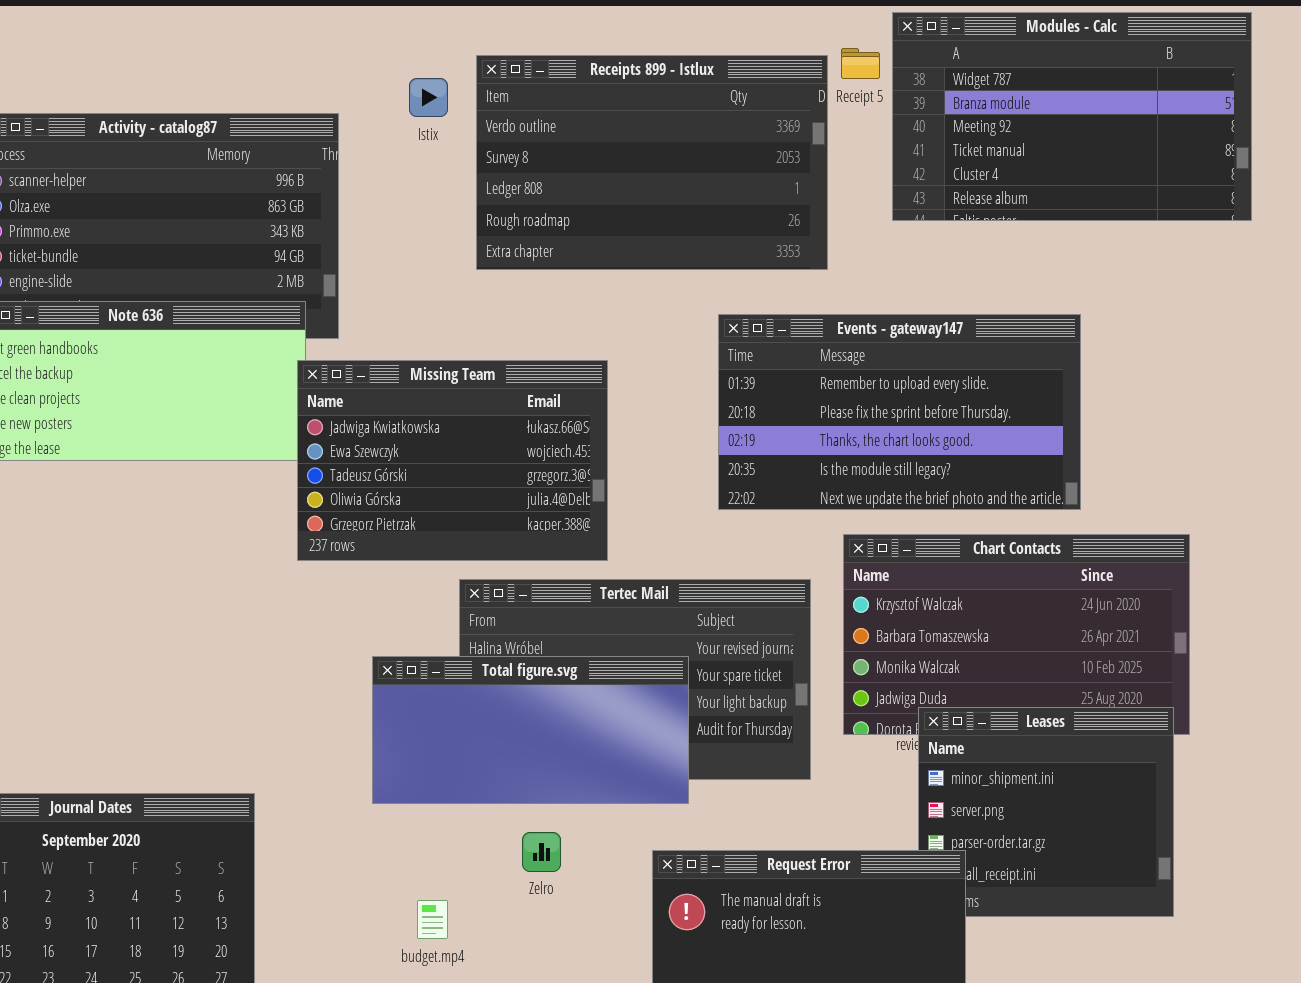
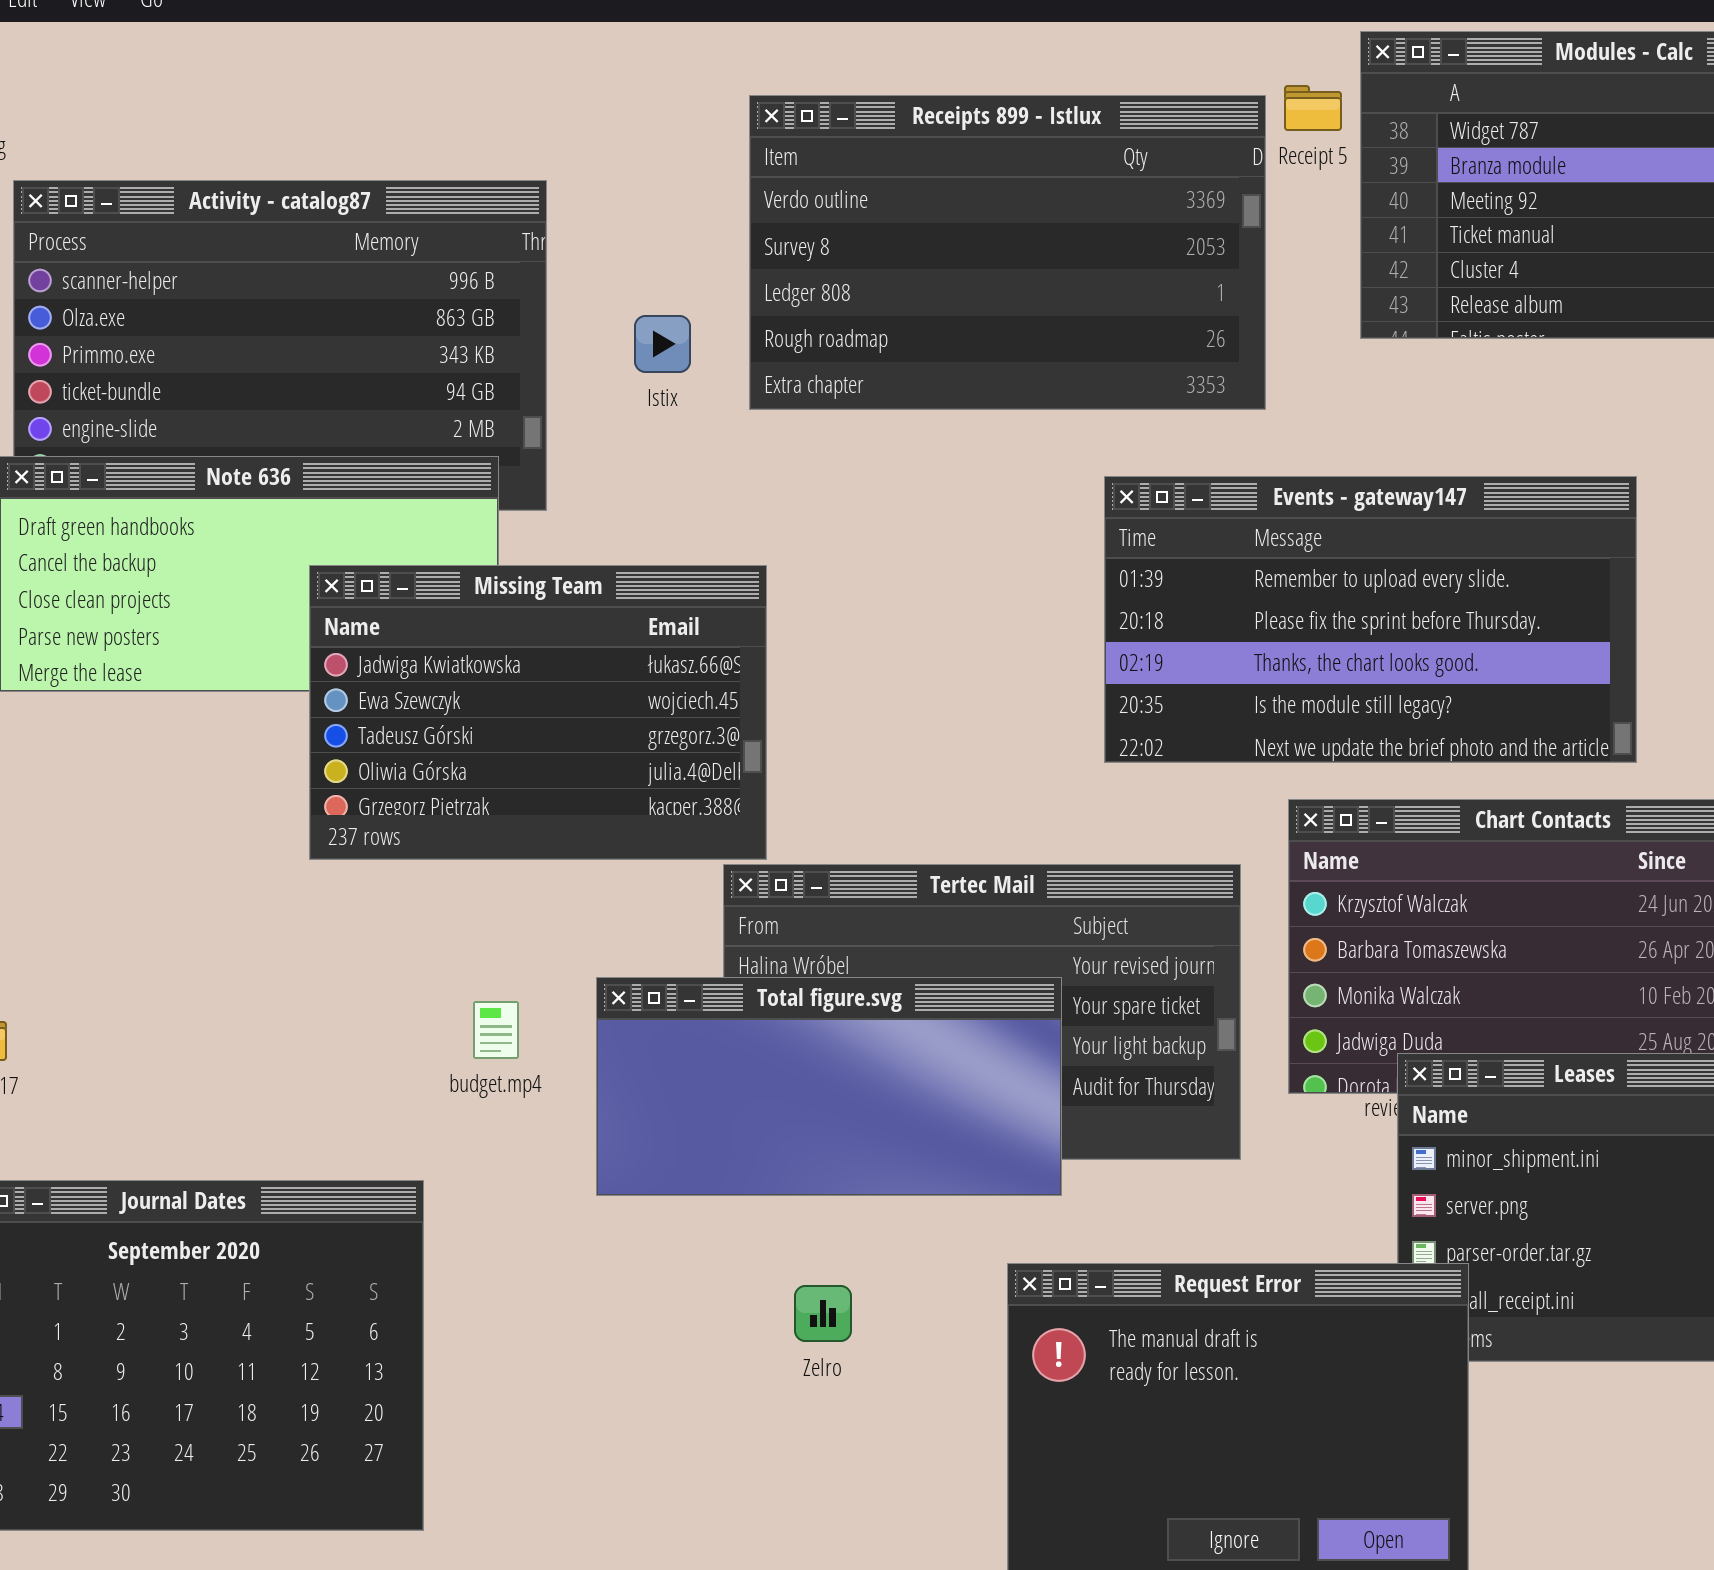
Istix: [409,78,448,117] -> [634,315,691,373], moved
Missing Team: [297,360,608,561] -> [309,565,767,860], moved
Zelro: [522,832,561,872] -> [794,1285,852,1342], moved
budget.mp4: [417,900,448,939] -> [473,1001,519,1059], moved

